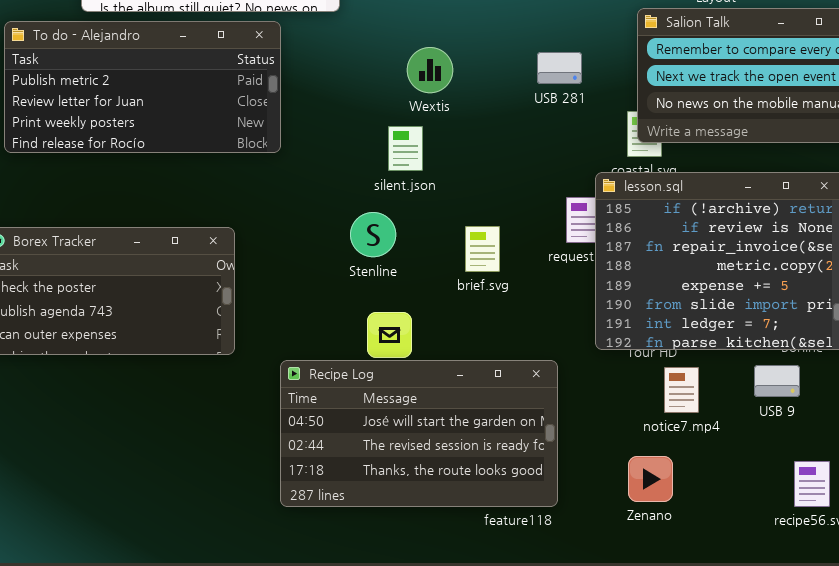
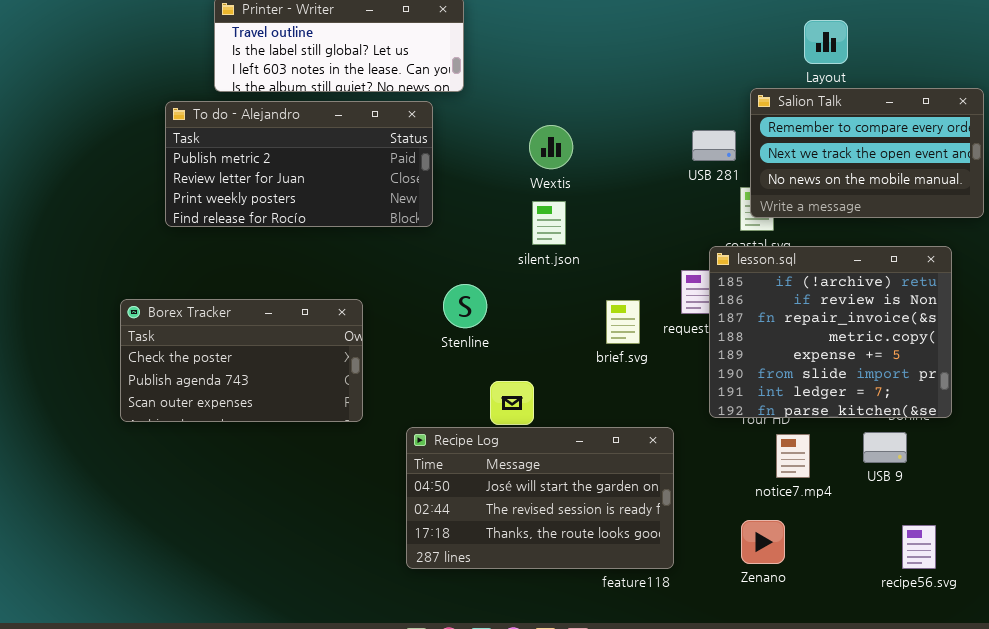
To do - Alejandro: [4,21,281,153] -> [165,101,433,227], moved
USB 281: [537,52,582,84] -> [692,130,736,161], moved
silent.json: [388,126,423,171] -> [532,201,566,245], moved
Stenline: [350,212,396,257] -> [443,284,487,328], moved
brief.svg: [465,226,500,272] -> [606,300,640,344], moved

